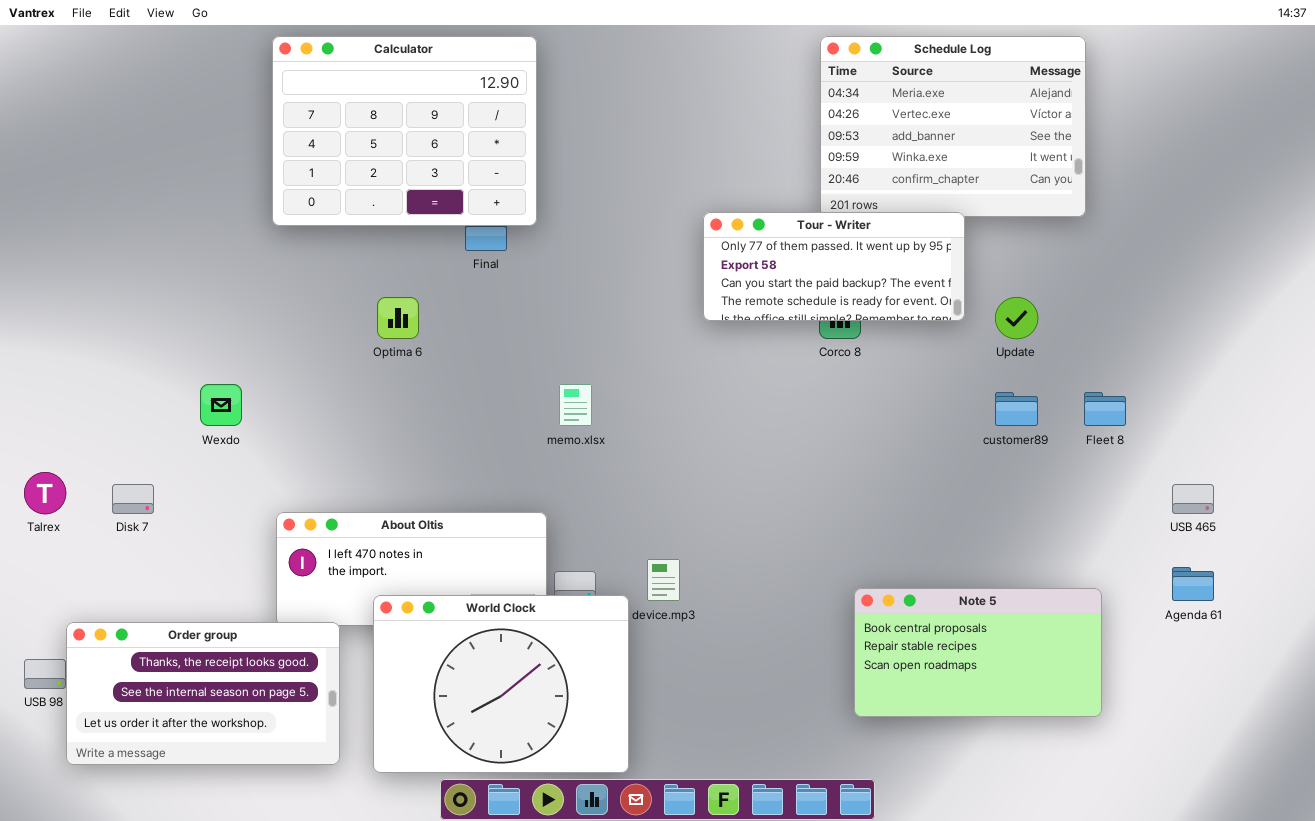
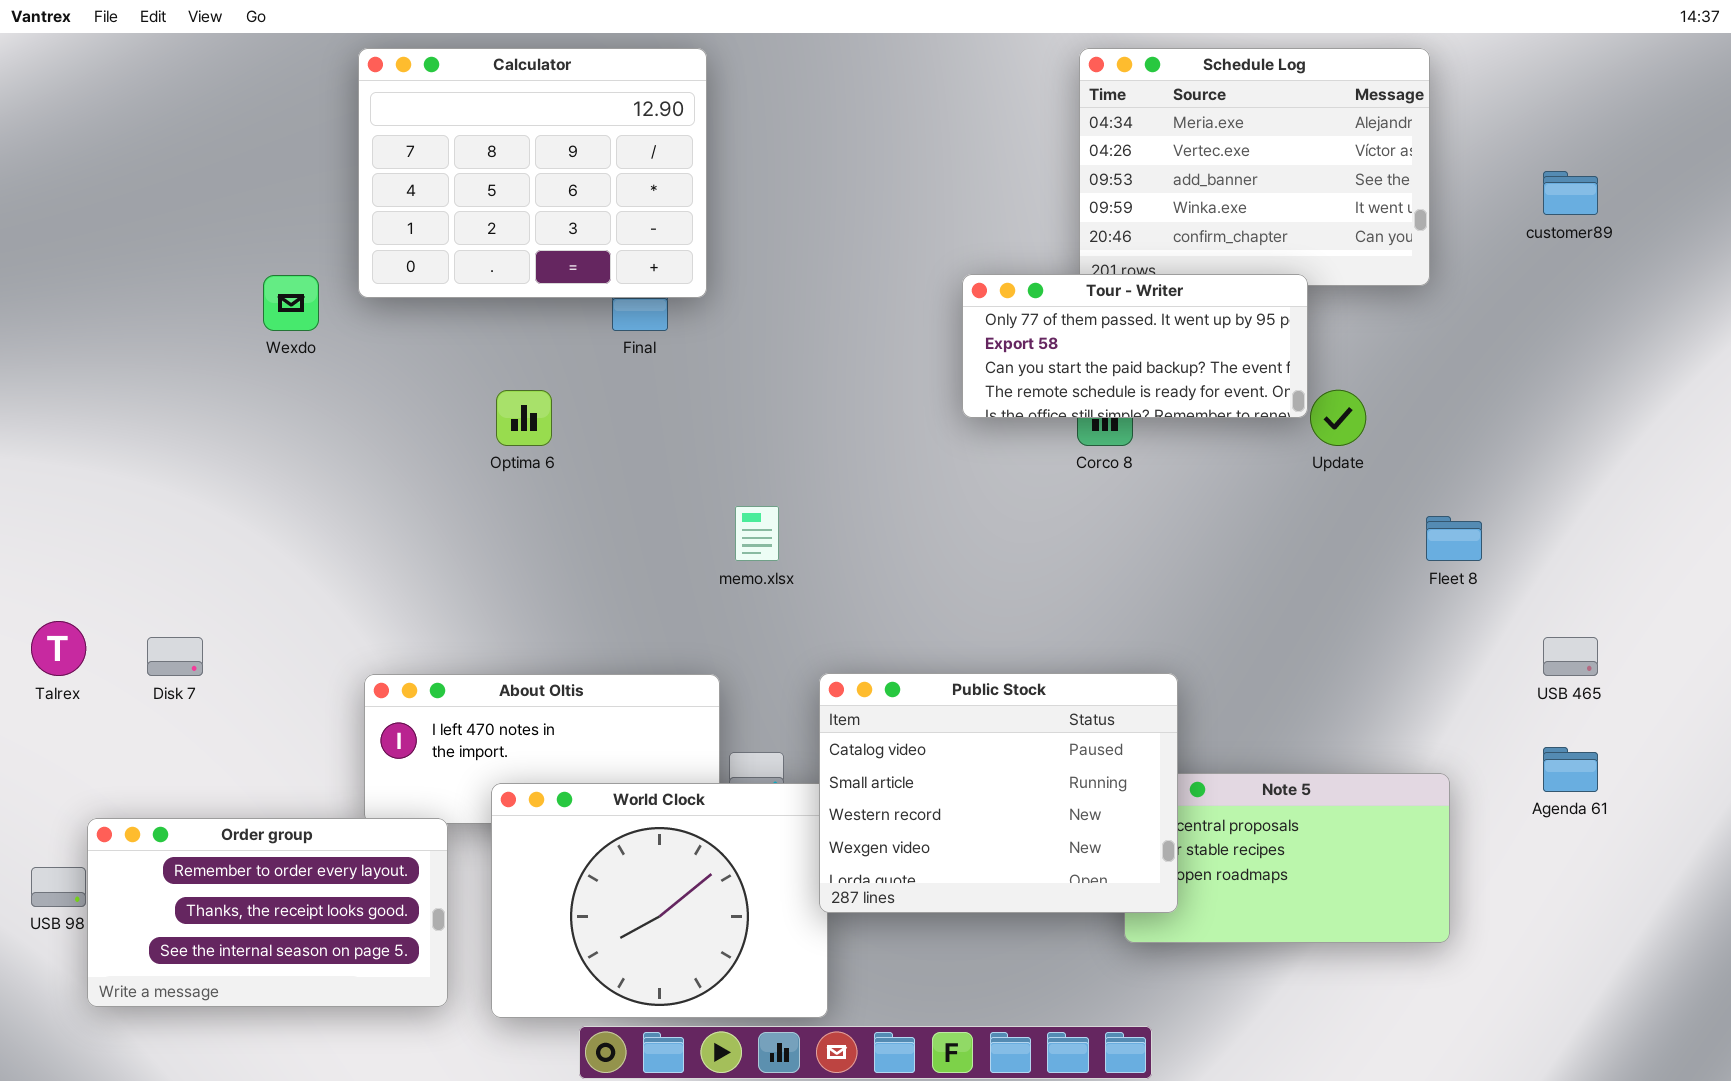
Tour - Writer: [703,212,965,321] -> [962,274,1308,418], moved
Wexdo: [200,384,242,426] -> [263,275,319,331], moved
customer89: [995,392,1038,426] -> [1543,171,1598,215], moved
Public Stock: none -> [819,673,1178,913], opened
Order group: [66,622,340,765] -> [87,818,448,1007], scrolled up 1 row

